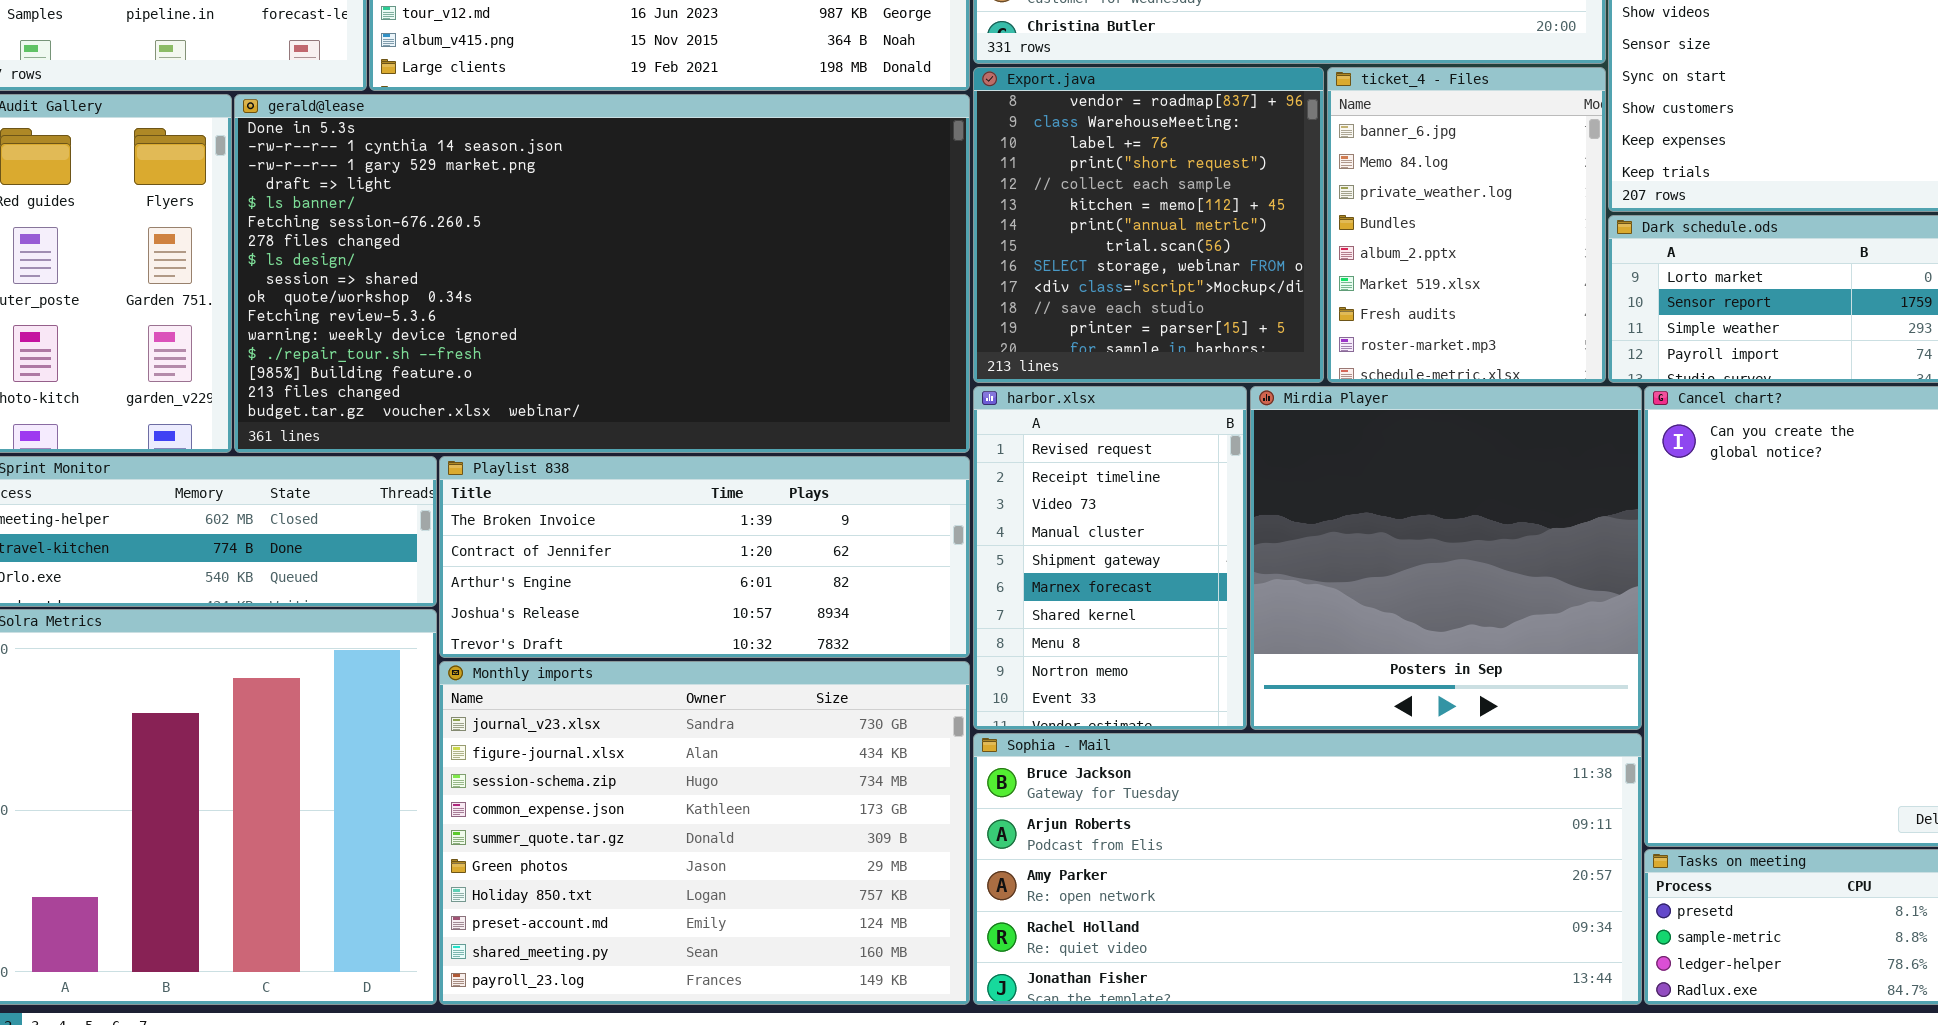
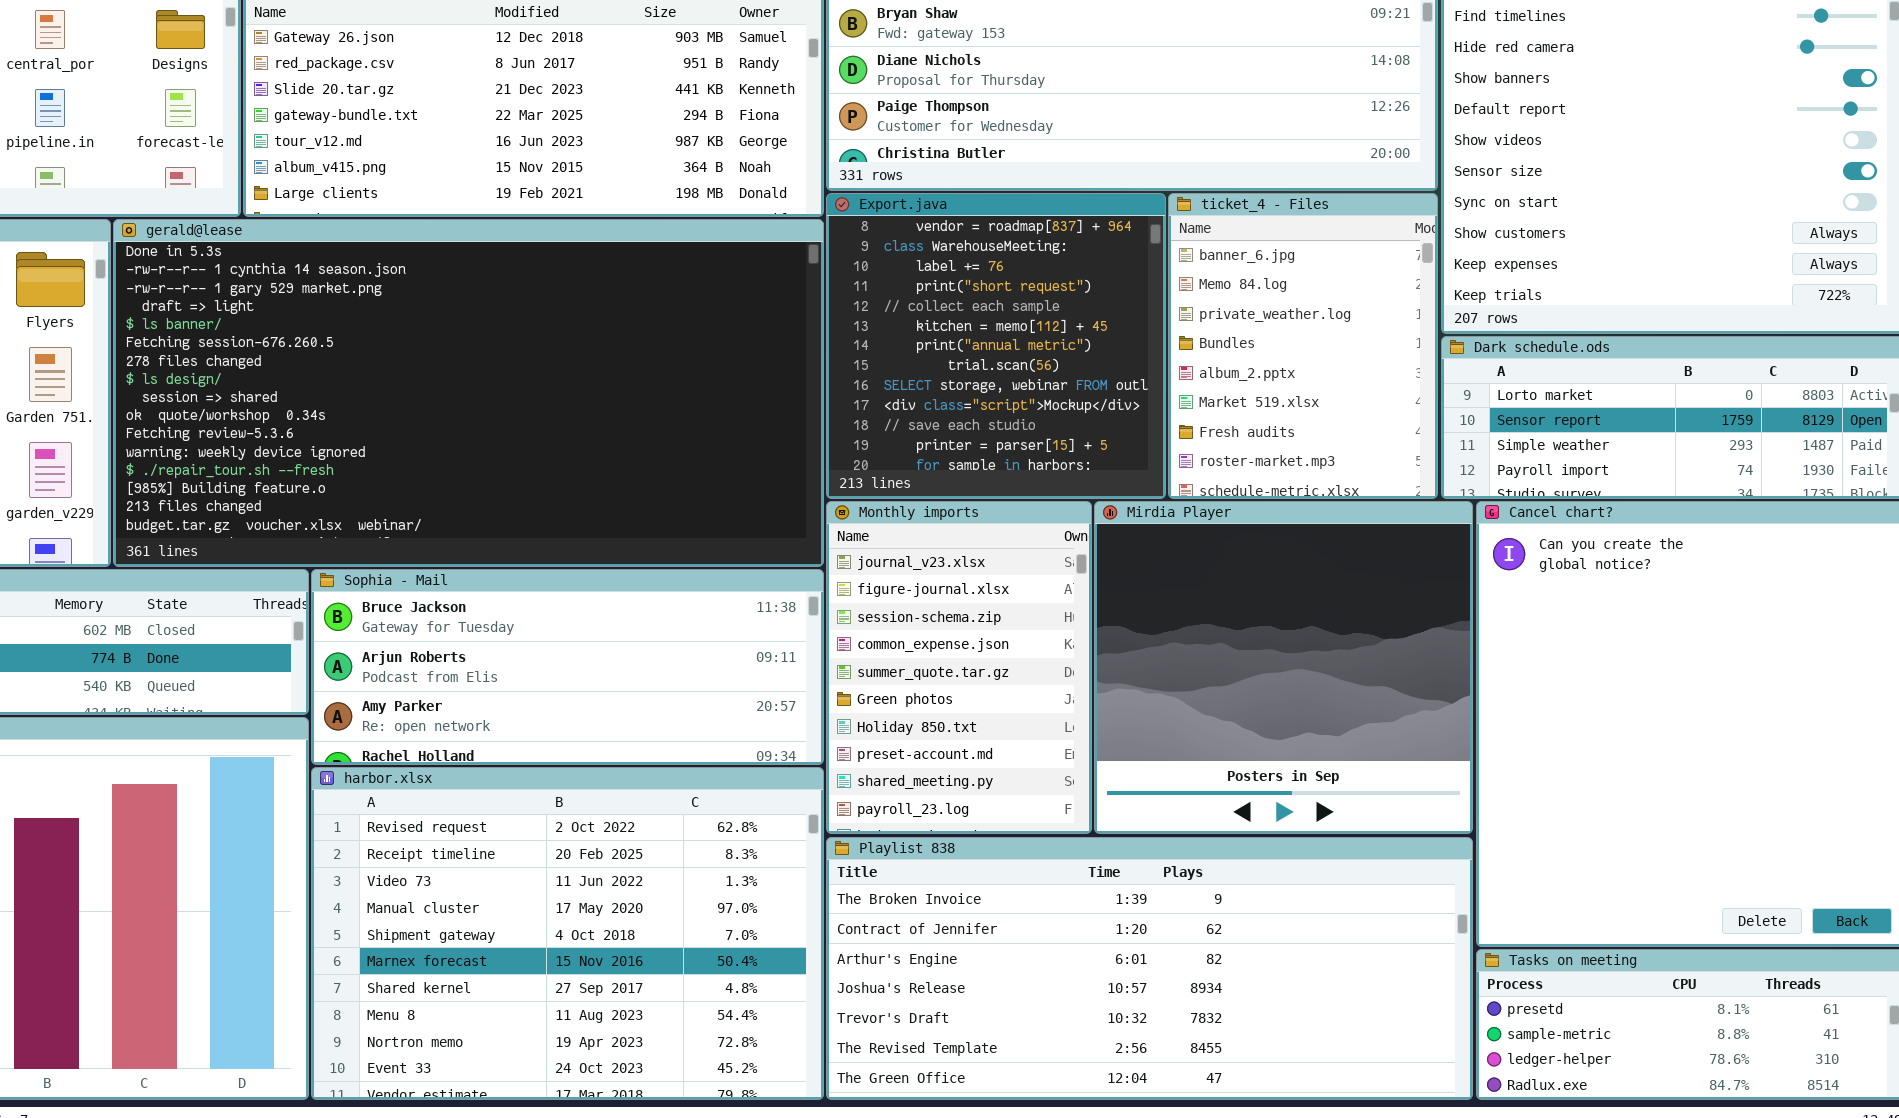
harbor.xlsx: [973,386,1247,730] -> [311,767,824,1100], moved, resized
Playlist 838: [439,456,970,658] -> [826,837,1473,1100], moved, resized
Monthly imports: [439,661,970,1005] -> [826,501,1092,834], moved, resized
Sophia - Mail: [973,733,1642,1005] -> [311,569,824,765], moved, resized

